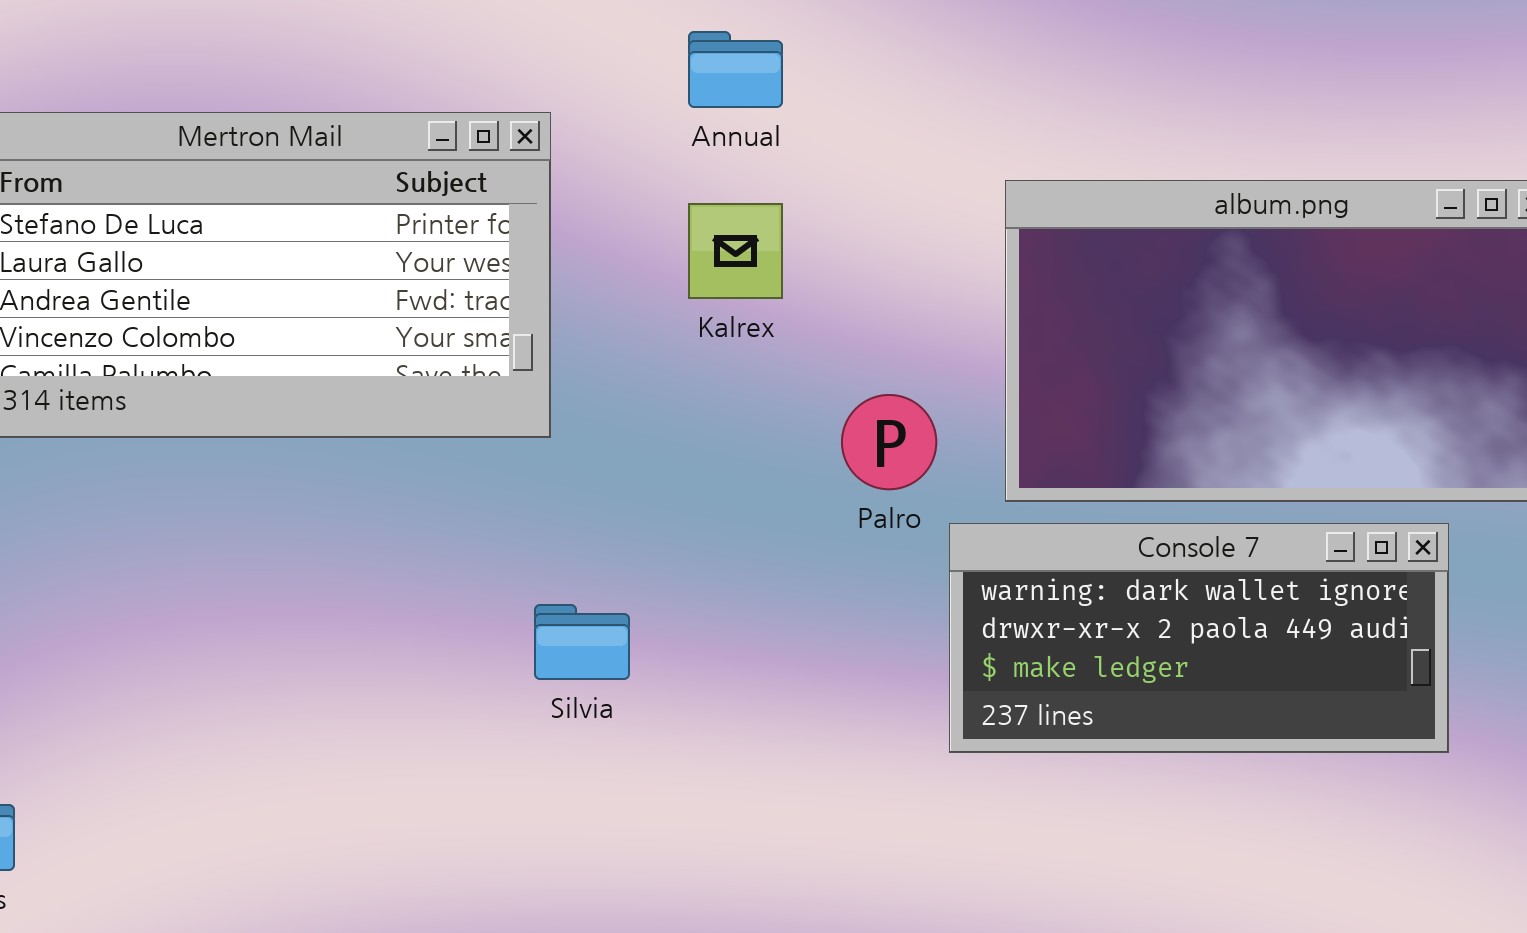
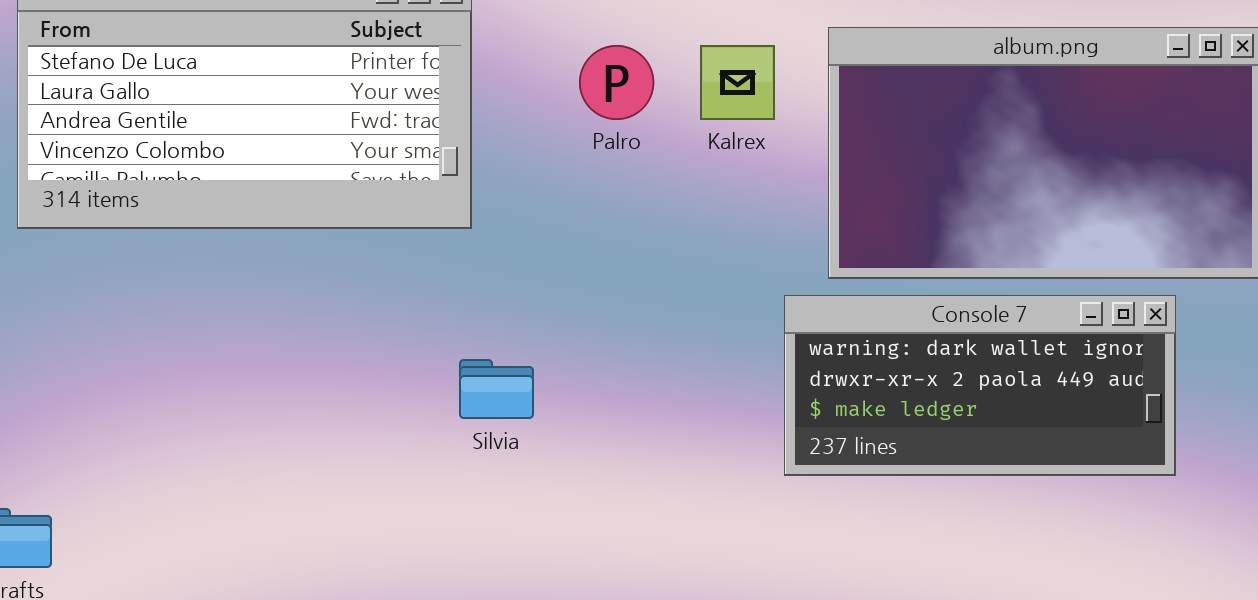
Kalrex: [688,203,783,299] -> [700,45,775,120], moved
Palro: [841,394,937,490] -> [579,45,654,120], moved

